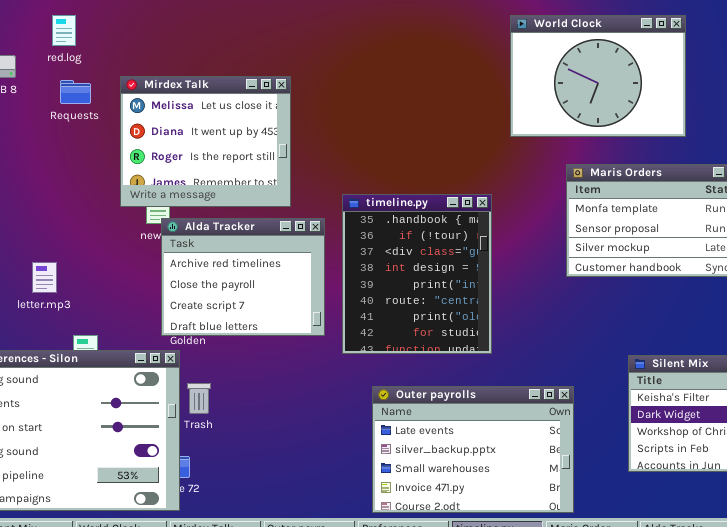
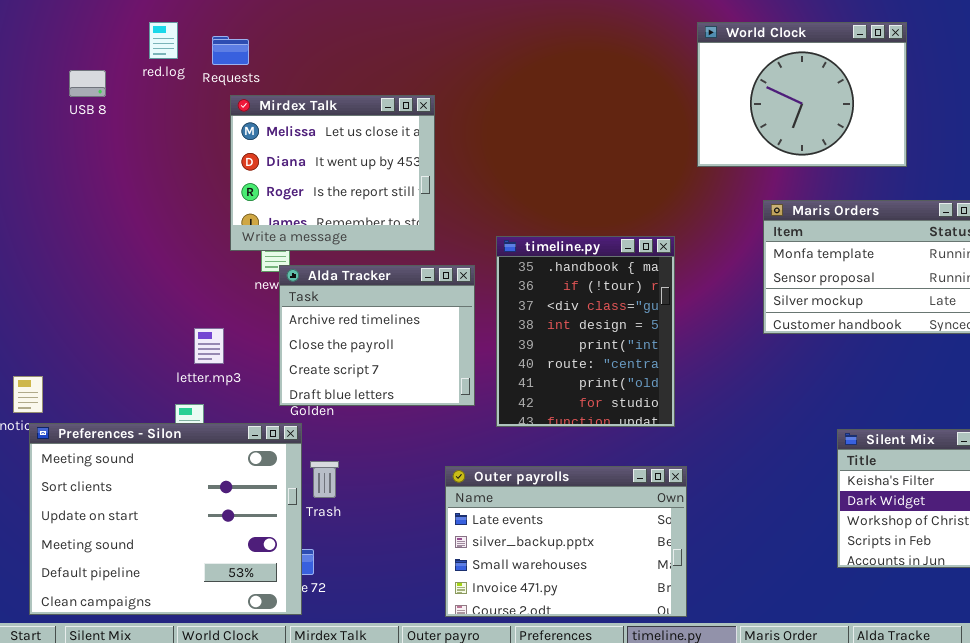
Requests: [60,80,91,104] -> [212,36,249,65], moved
letter.mp3: [32,262,57,293] -> [194,328,224,364], moved
Outer payrolls: [372,386,574,513] -> [445,466,687,617], moved

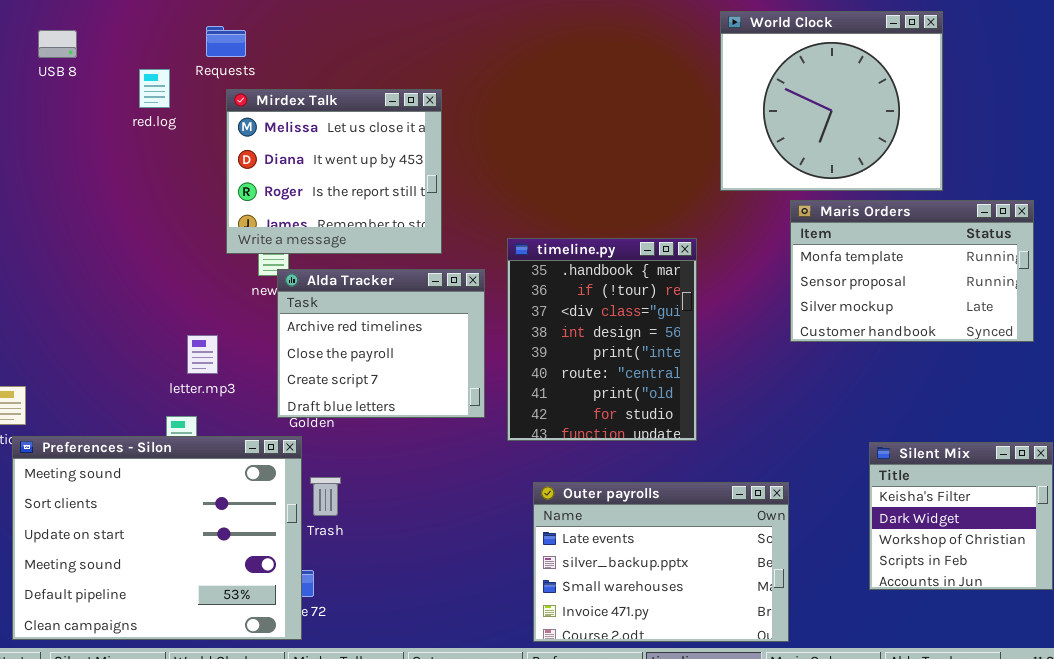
red.log: [149,22,178,59] -> [139,69,170,108], moved
World Clock: [697,22,907,167] -> [720,11,943,191], resized
USB 8: [69,70,106,97] -> [38,30,77,58], moved
Outer payrolls: [445,466,687,617] -> [533,482,789,642], moved

